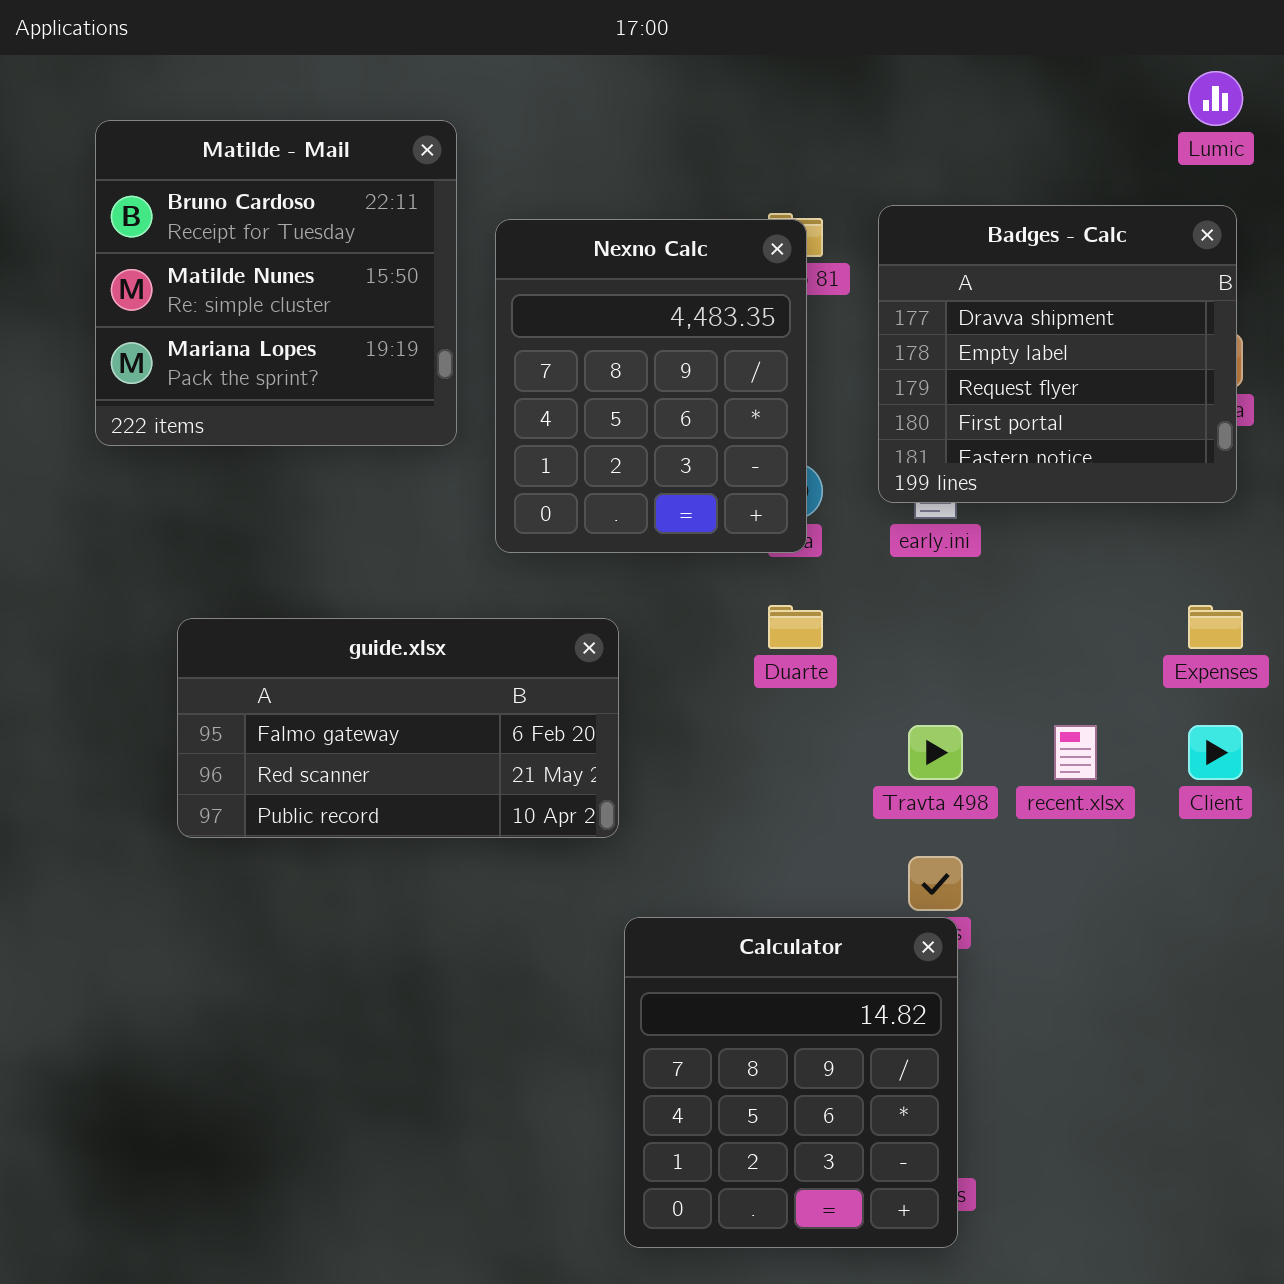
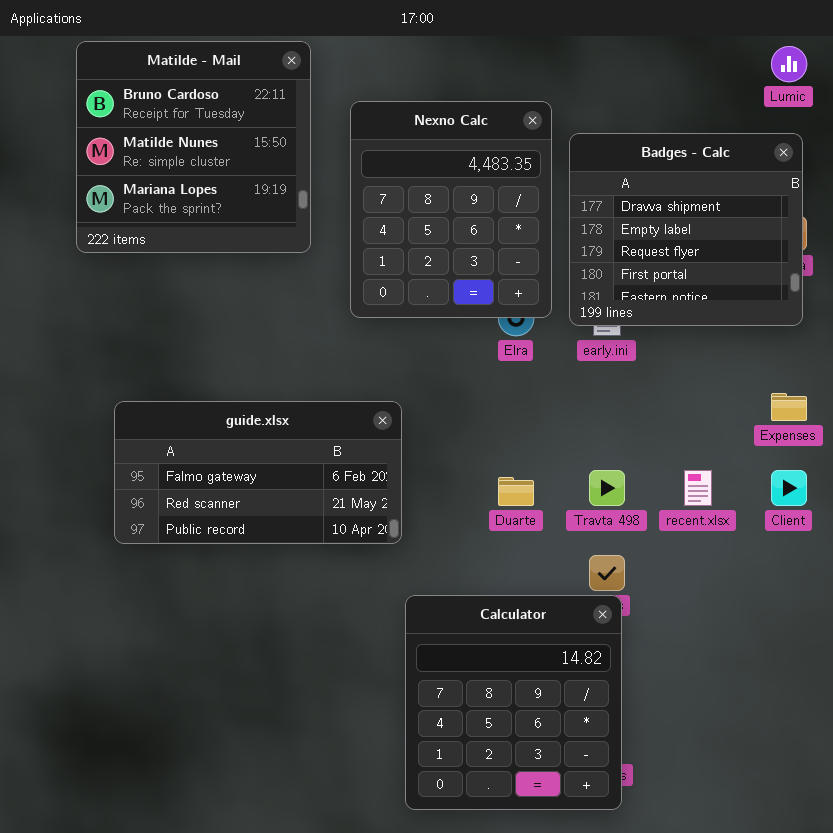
Matilde - Mail: [95,120,457,446] -> [76,41,311,253], moved
Nexno Calc: [495,219,807,553] -> [350,101,552,318], moved
Duarte: [768,605,823,649] -> [498,477,534,506], moved

